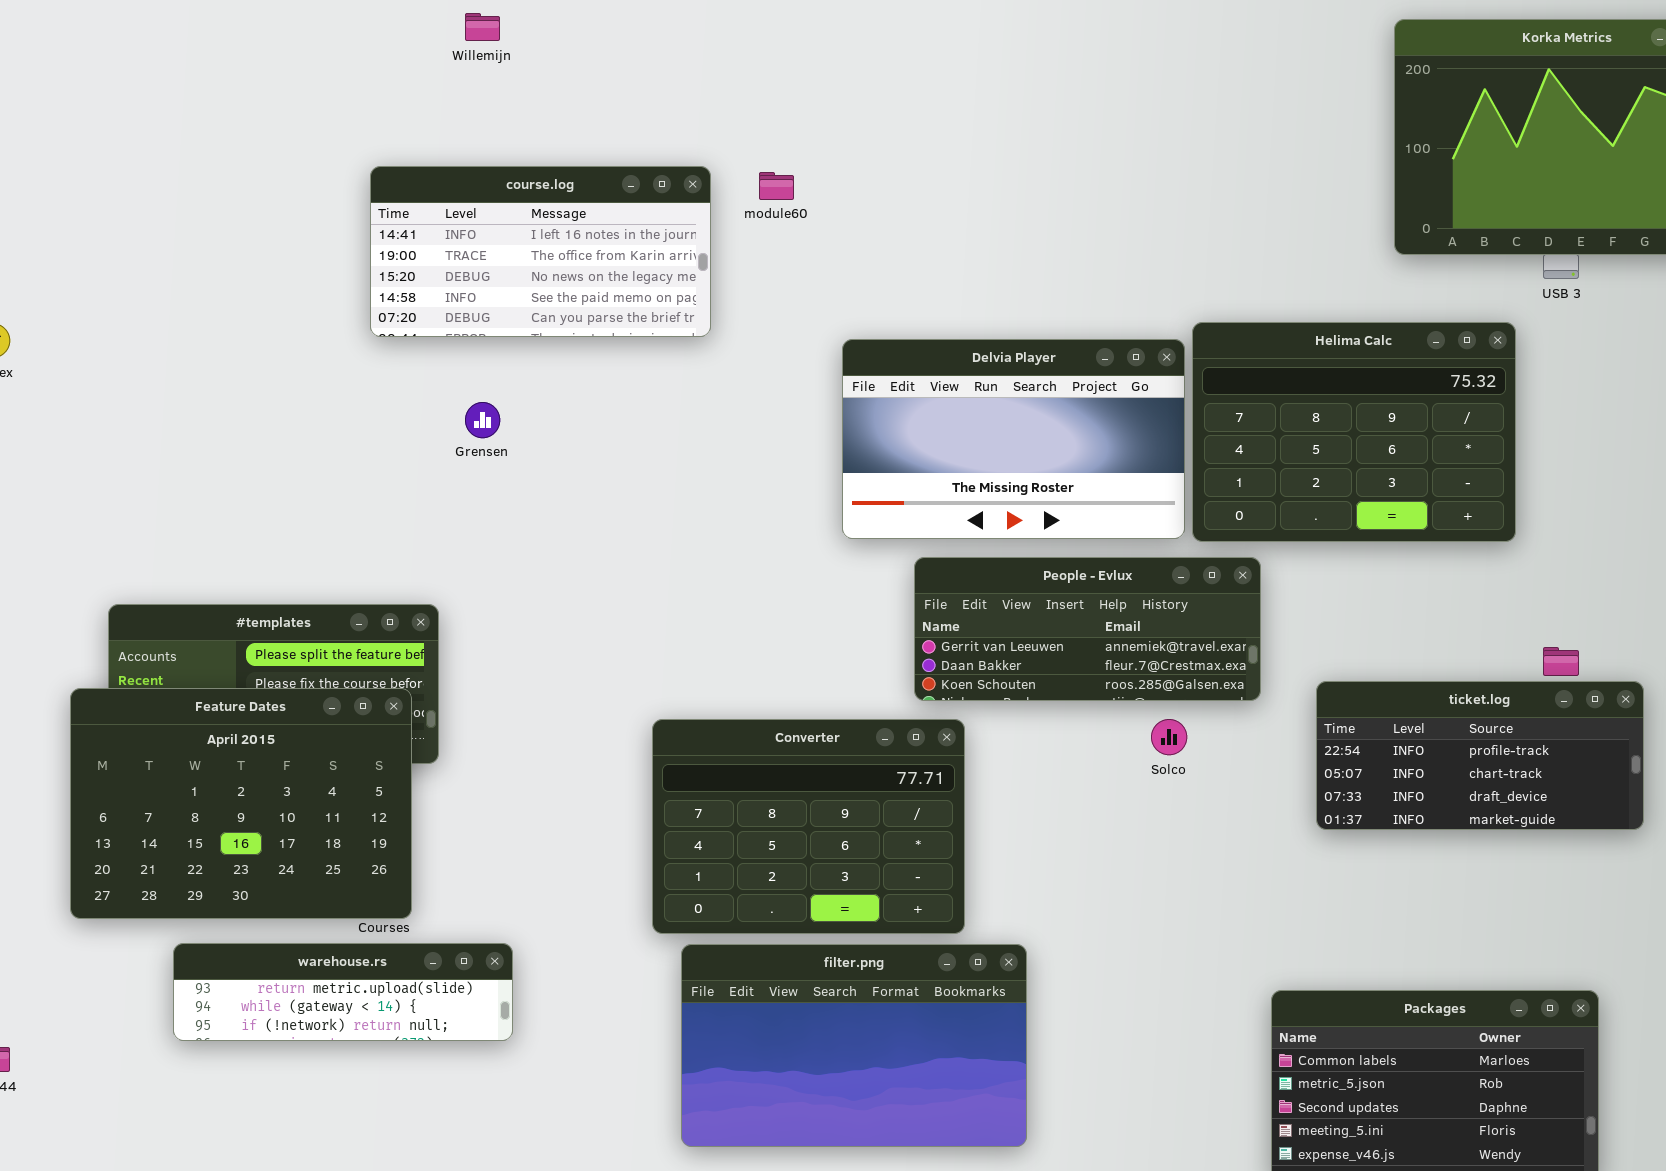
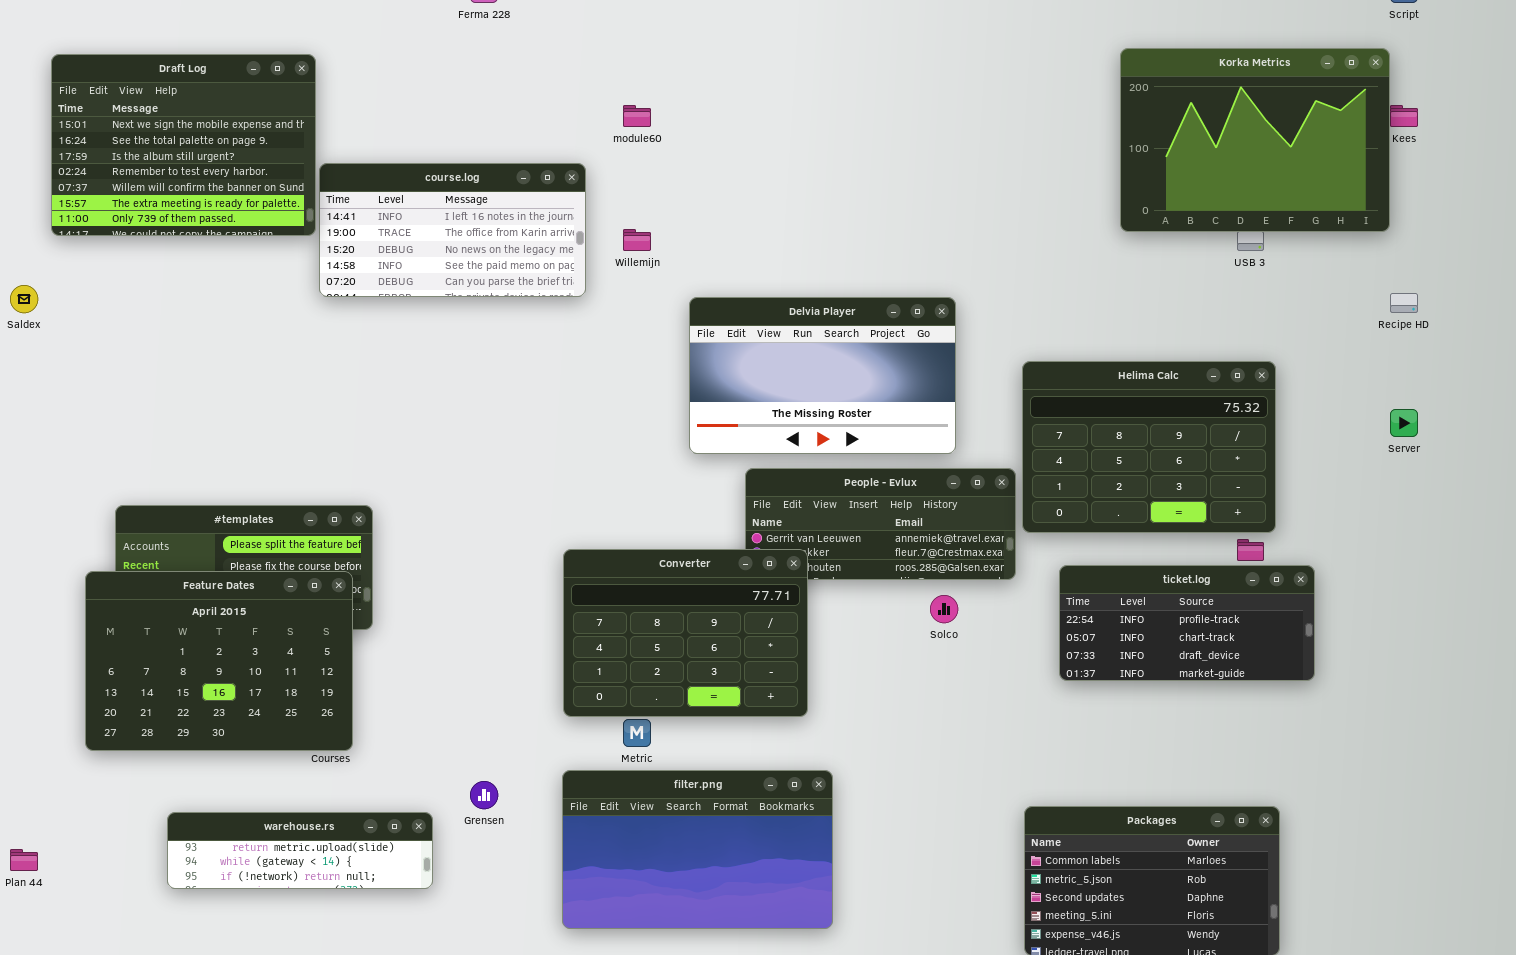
Willemijn: [465,13,500,41] -> [623,229,651,251], moved
Draft Log: none -> [51,54,316,236], opened
module60: [759,172,794,200] -> [623,105,651,127], moved
Helima Calc: [1192,322,1516,542] -> [1022,361,1276,533], moved
Grensen: [465,402,500,438] -> [470,781,498,809], moved
Converter: [652,719,965,934] -> [563,549,808,717], moved
warehouse.rs: [173,943,513,1041] -> [167,812,433,889], moved

